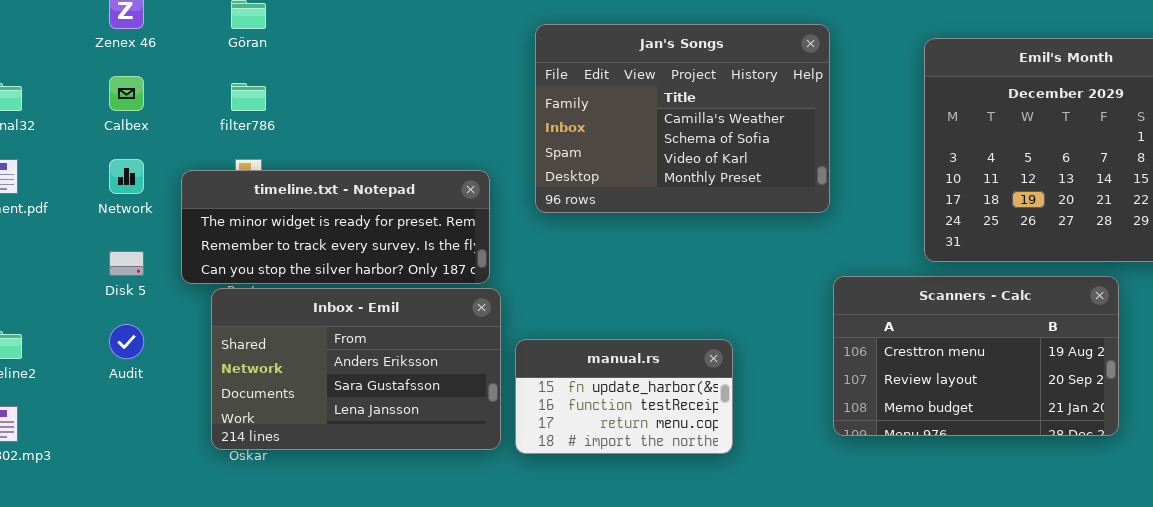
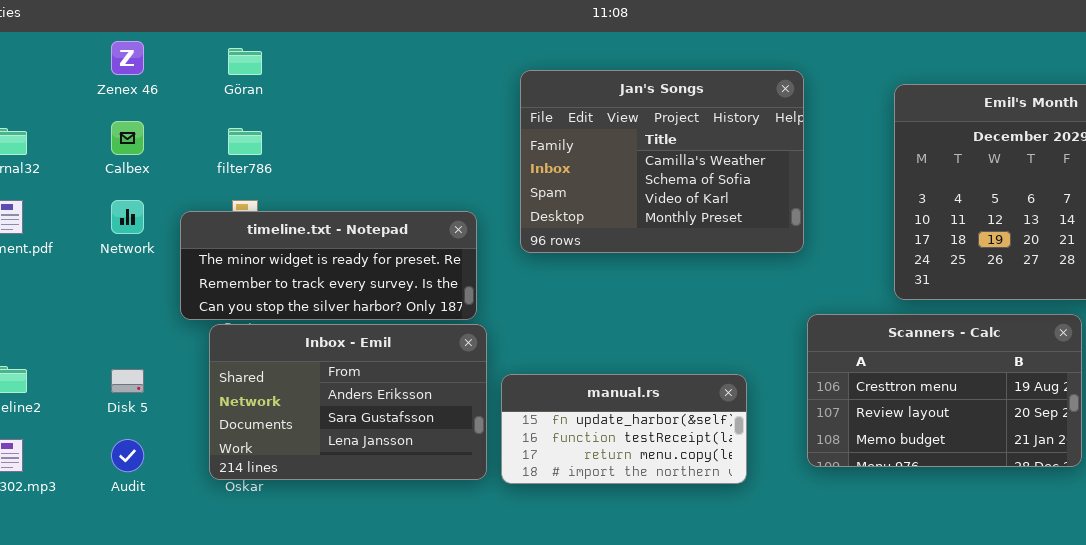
Disk 5: [109,251,144,276] -> [111,369,144,393], moved
Audit: [109,324,144,359] -> [111,439,144,472], moved
manual.rs: [515,339,733,454] -> [501,374,747,484], resized

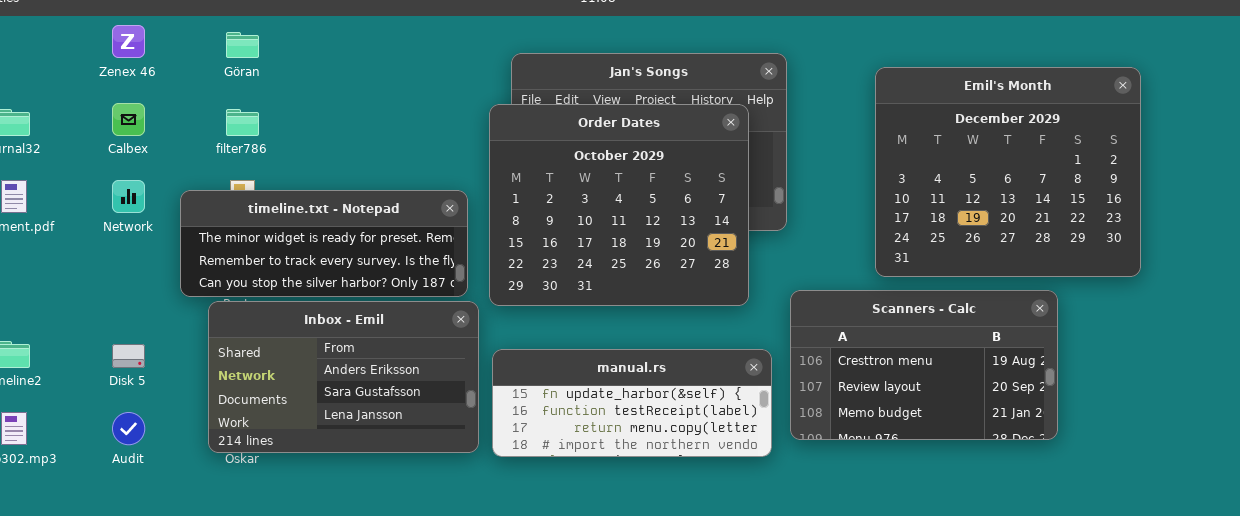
Order Dates: none -> [489,104,749,306], opened
manual.rs: [501,374,747,484] -> [492,349,772,457], resized

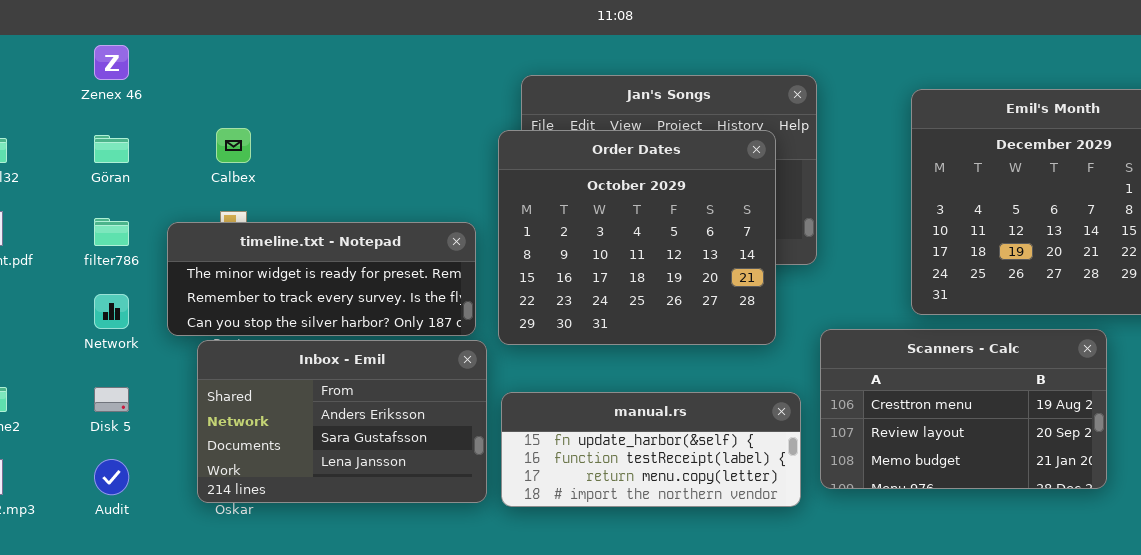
Göran: [226,32,259,58] -> [94,135,129,163], moved
Calbex: [112,103,145,136] -> [216,128,251,163], moved
filter786: [226,109,259,136] -> [94,218,129,246], moved
Network: [112,180,145,213] -> [94,294,129,329], moved

